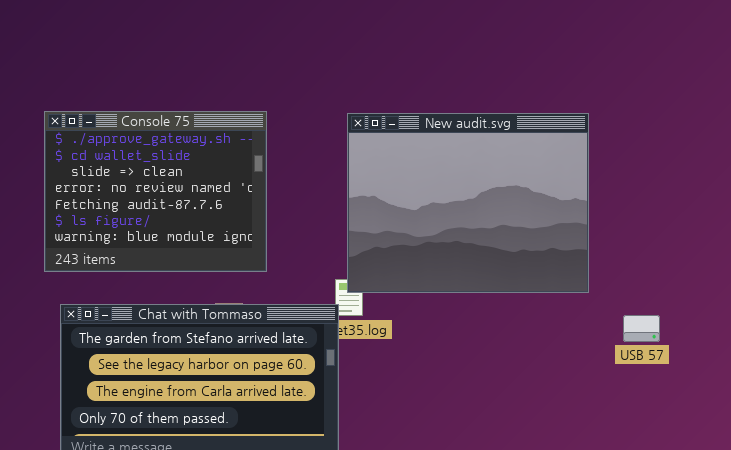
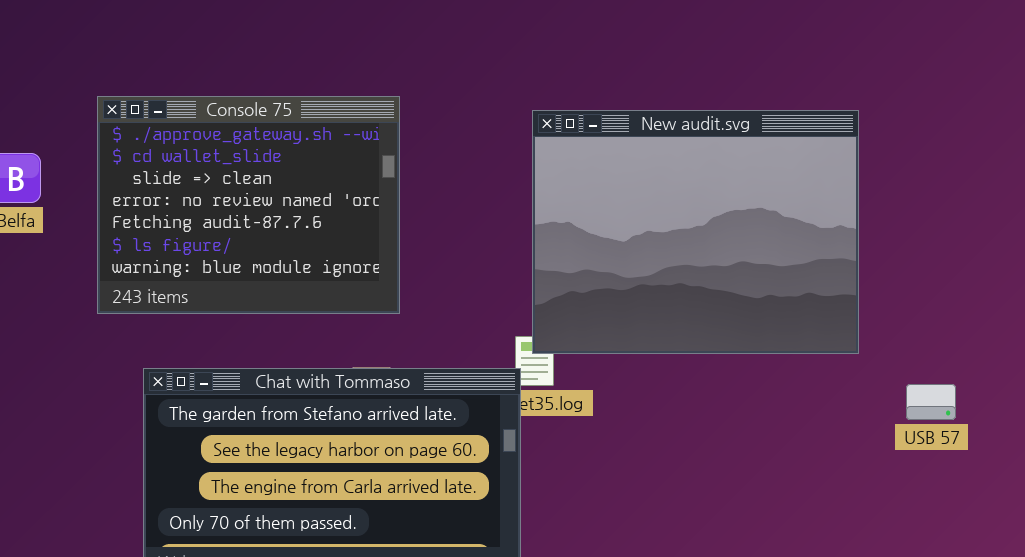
Console 75: [44,111,267,272] -> [97,96,400,314], moved

